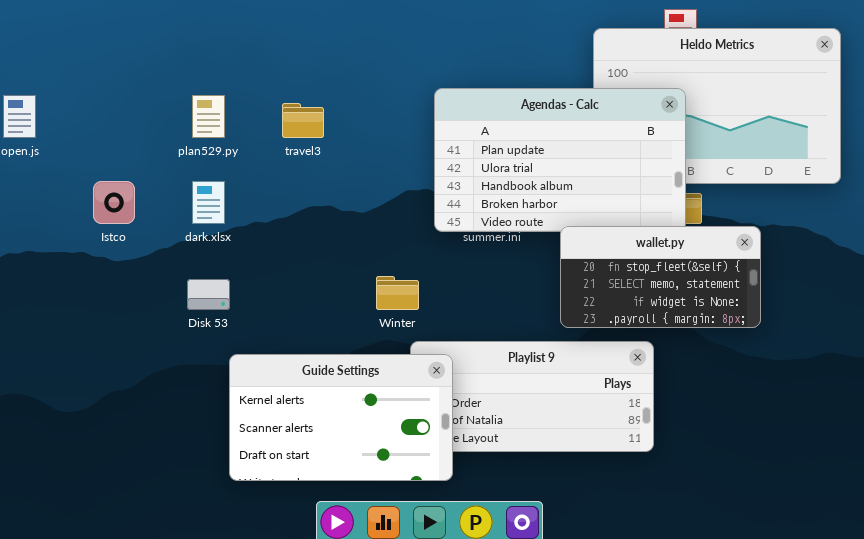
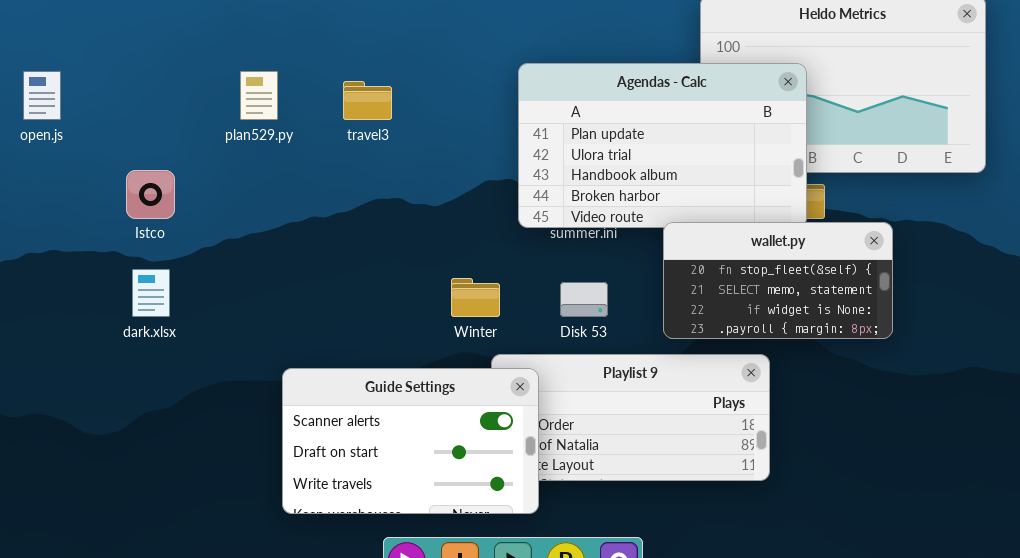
dark.xlsx: [192,181,225,224] -> [132,269,170,317], moved
Disk 53: [187,279,230,310] -> [560,282,608,317], moved
Guide Settings: [229,354,453,481] -> [282,368,539,514], scrolled down 1 row

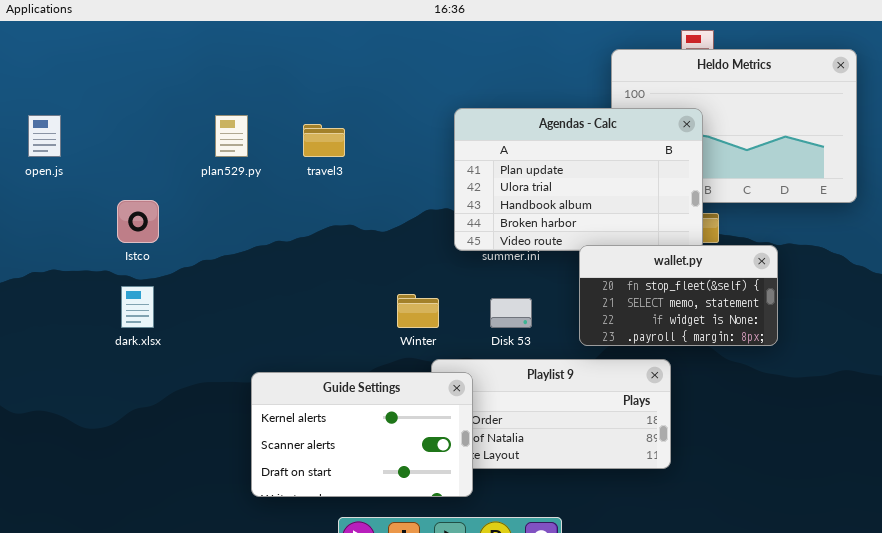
Guide Settings: [282,368,539,514] -> [251,372,473,497], scrolled up 1 row

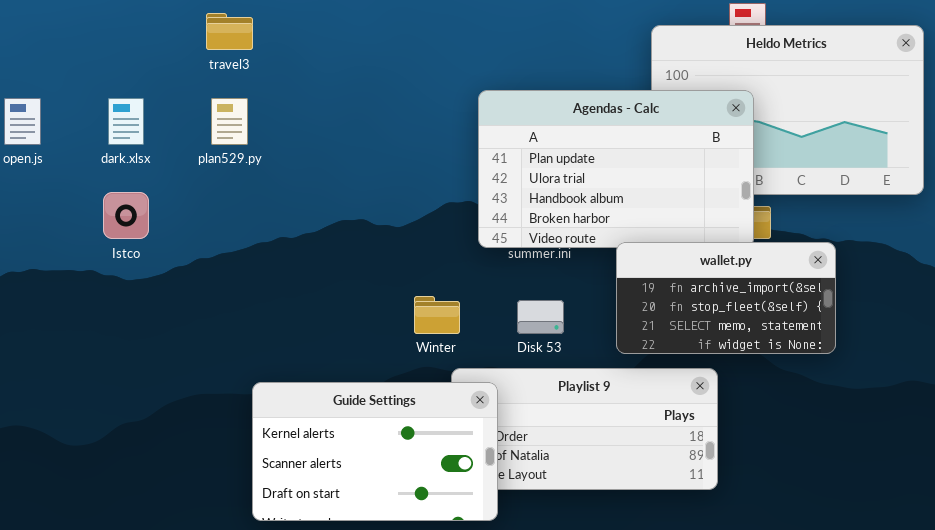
travel3: [303,124,345,157] -> [206,13,253,50], moved
wallet.py: [579,245,778,346] -> [616,242,836,354], scrolled up 1 row
dark.xlsx: [121,286,154,328] -> [108,98,144,145], moved

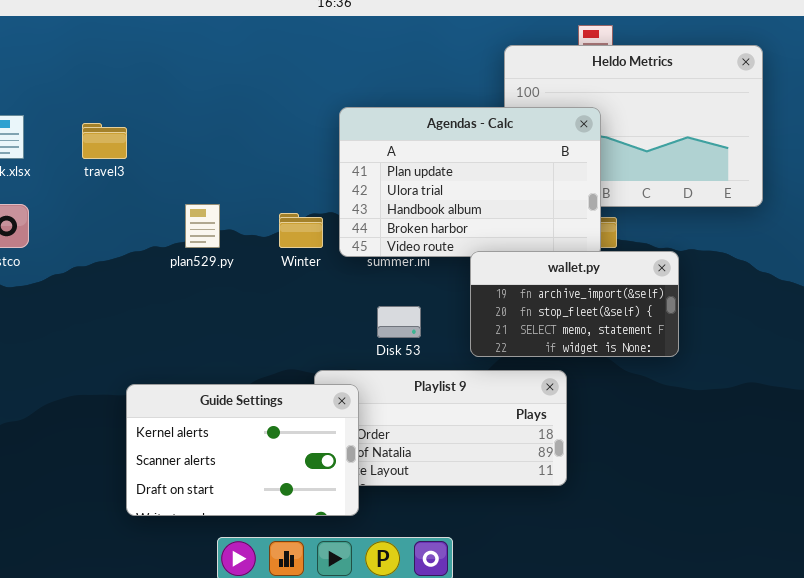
travel3: [206,13,253,50] -> [82,123,127,159], moved
plan529.py: [211,98,248,145] -> [185,204,220,248], moved
Winter: [414,296,460,334] -> [279,213,323,248], moved

